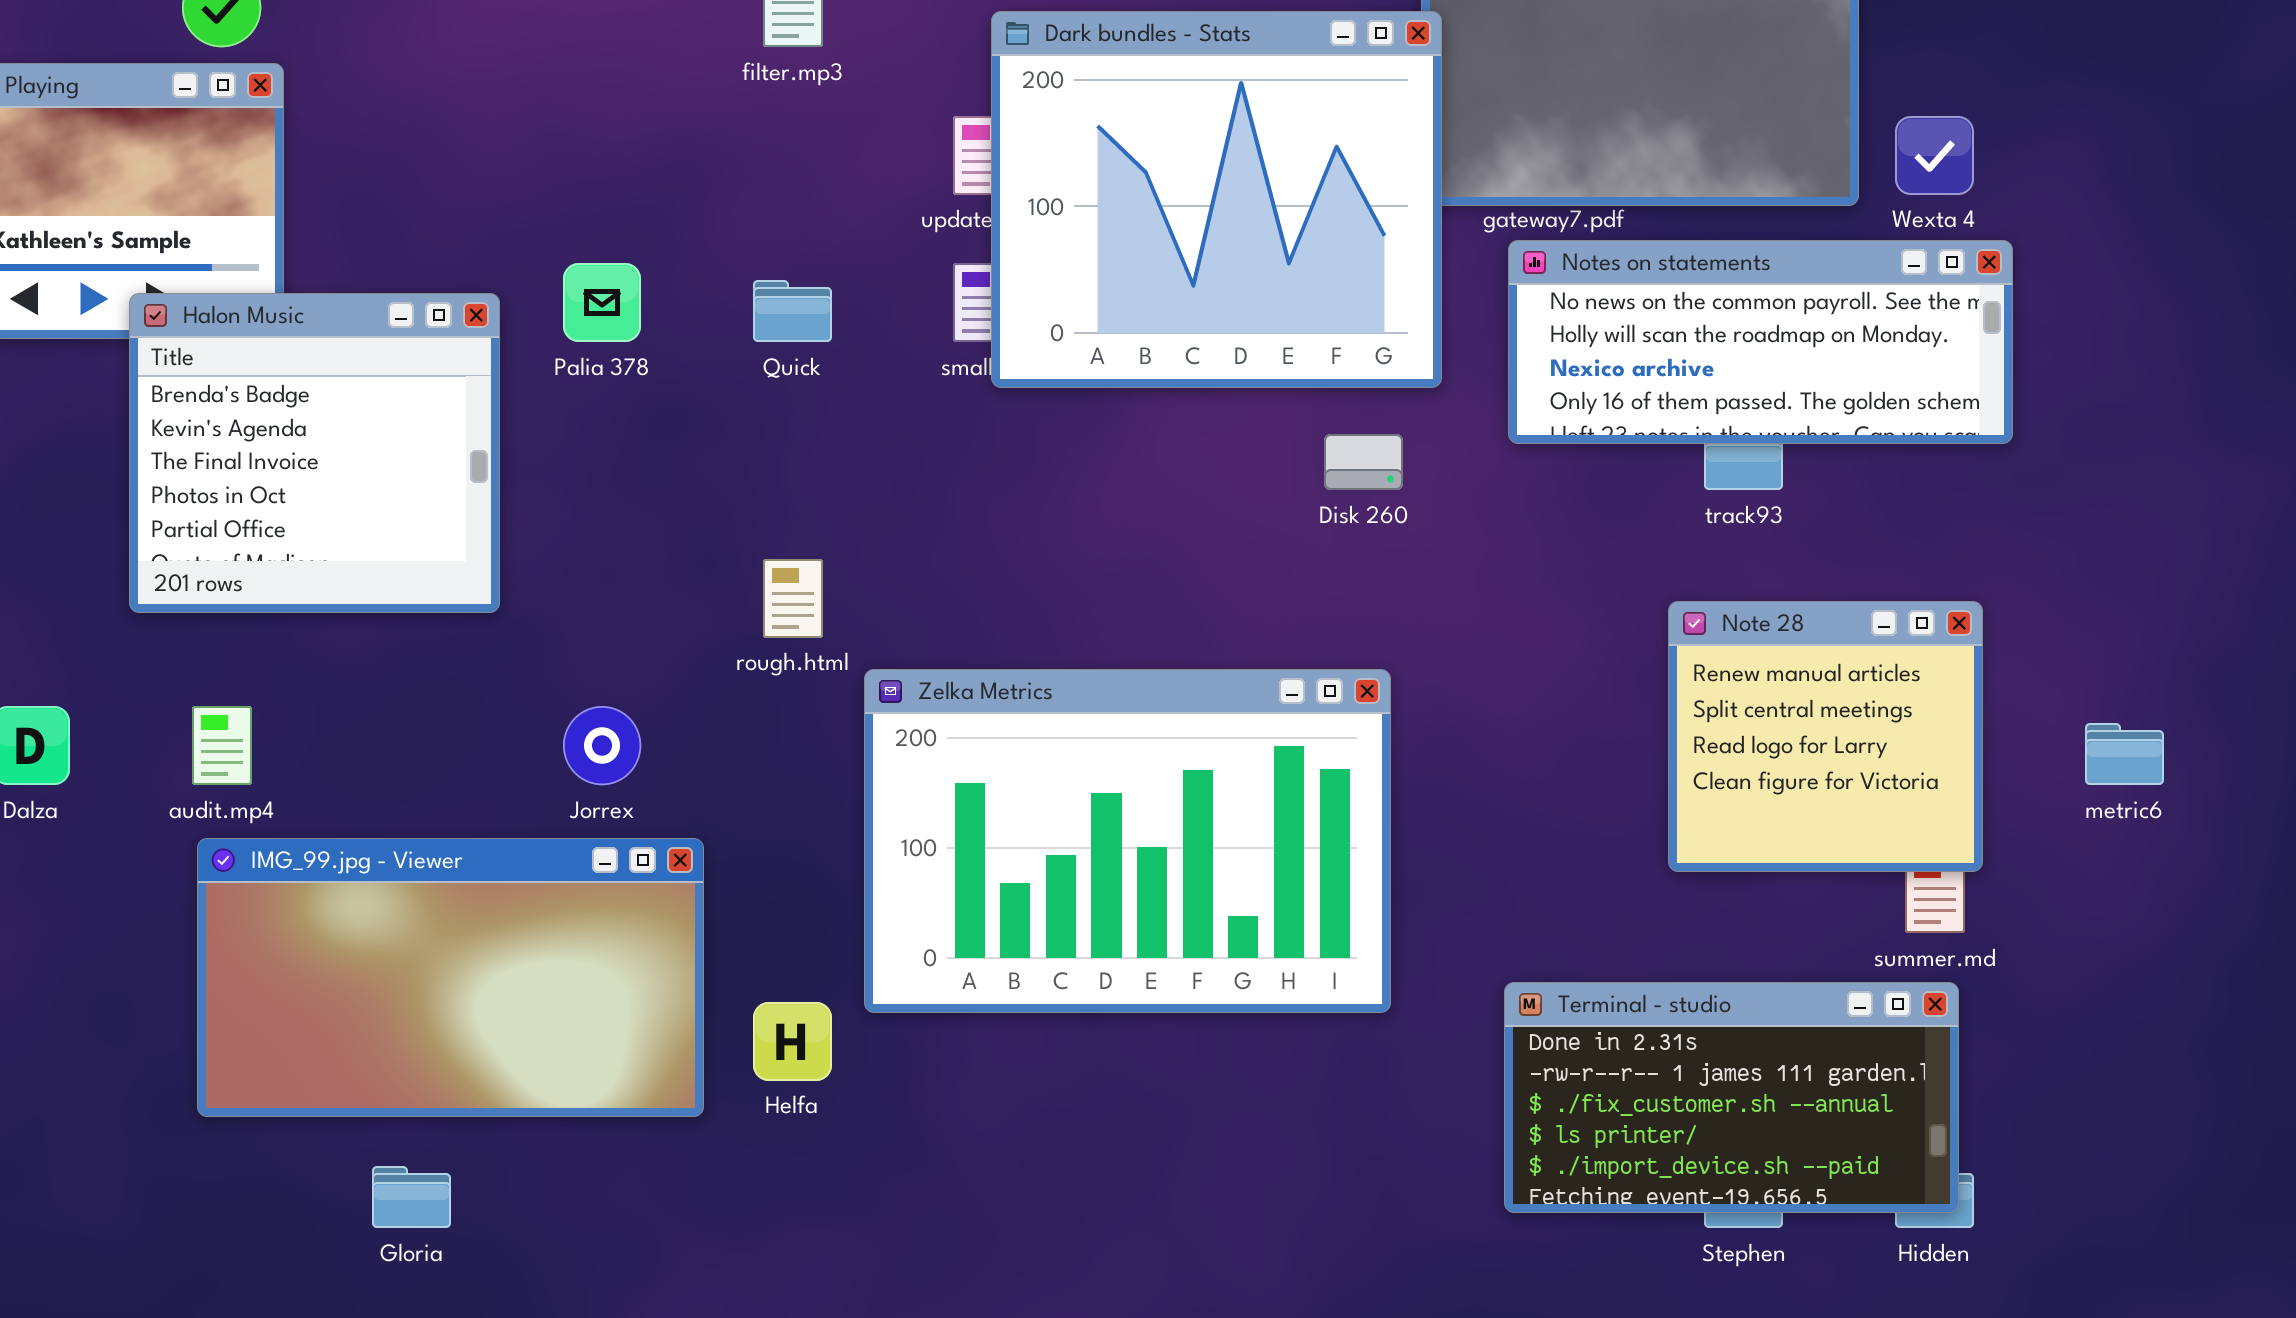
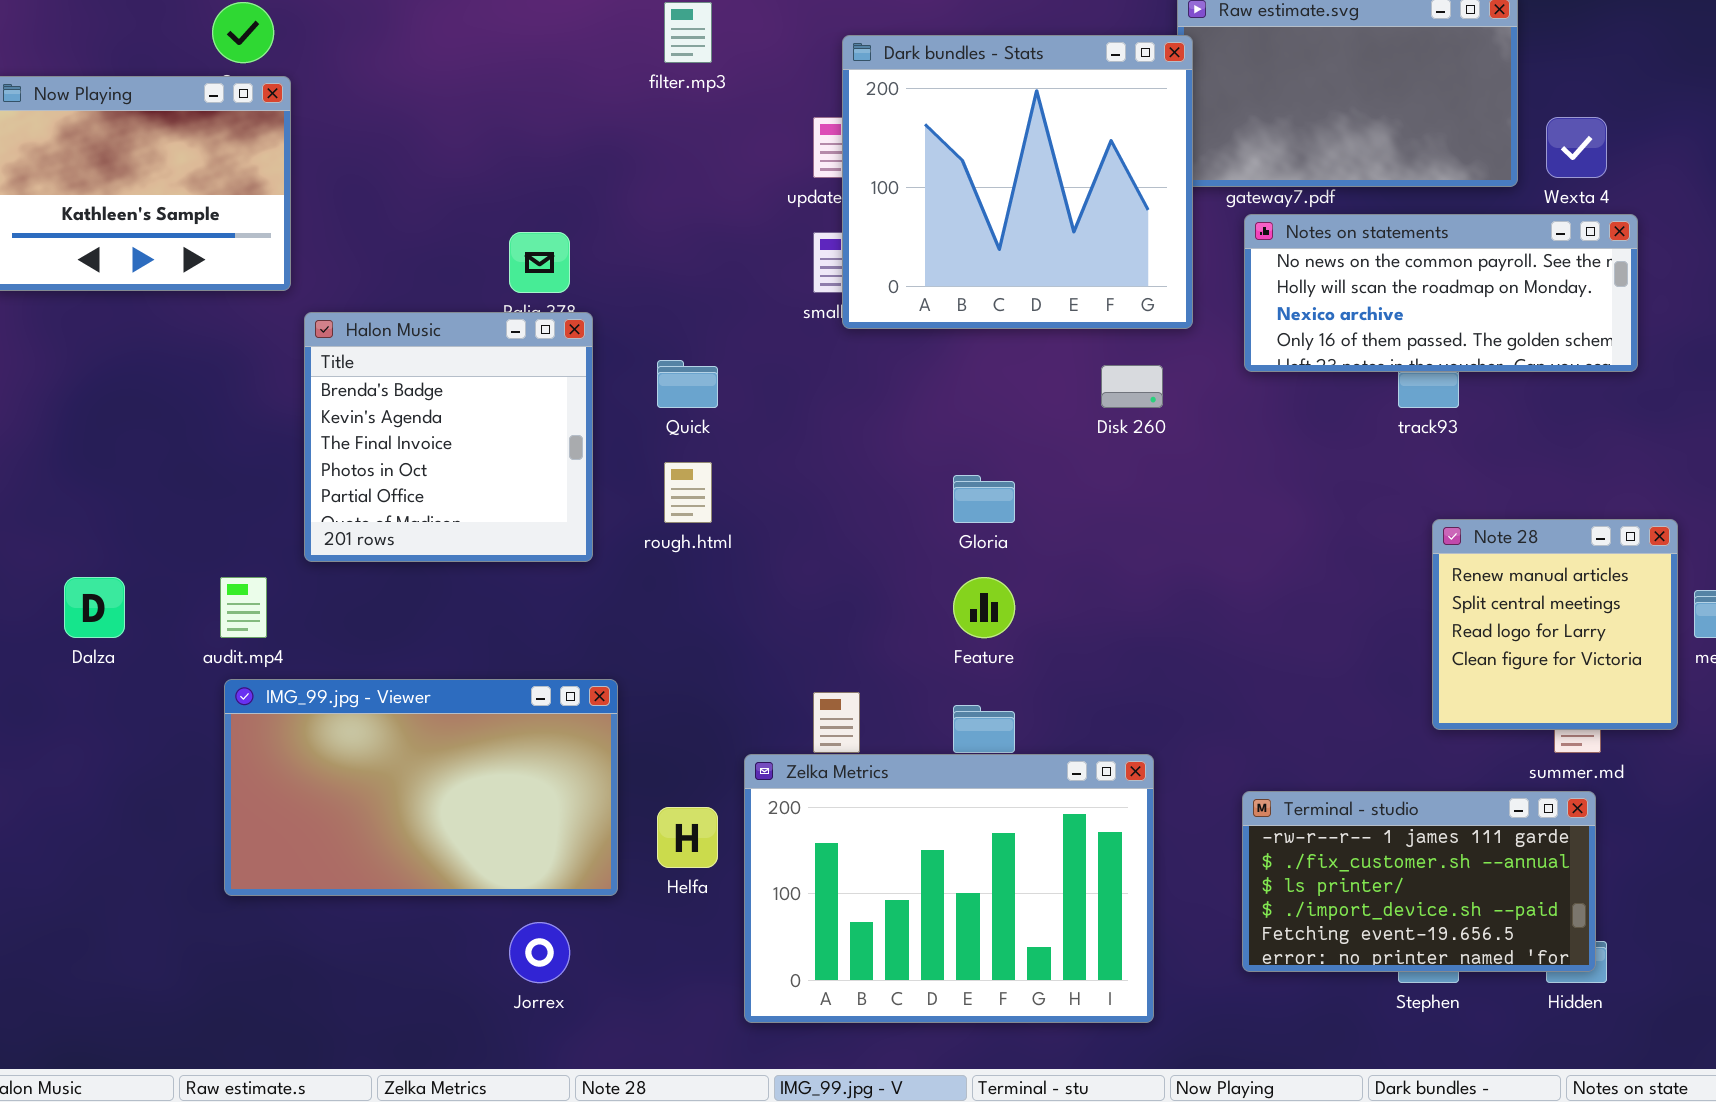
Quick: [753,280,832,342] -> [657,360,718,408], moved
Halon Music: [129,293,500,613] -> [304,312,593,562], moved
Note 28: [1668,601,1983,872] -> [1432,519,1678,730], moved
Zelka Metrics: [864,669,1391,1013] -> [744,754,1154,1023], moved
Jorrex: [563,706,641,785] -> [509,922,570,983], moved
Terminal - studio: [1504,982,1959,1213] -> [1242,791,1596,972], scrolled down 1 row
Gloria: [372,1166,451,1228] -> [953,475,1015,523], moved

